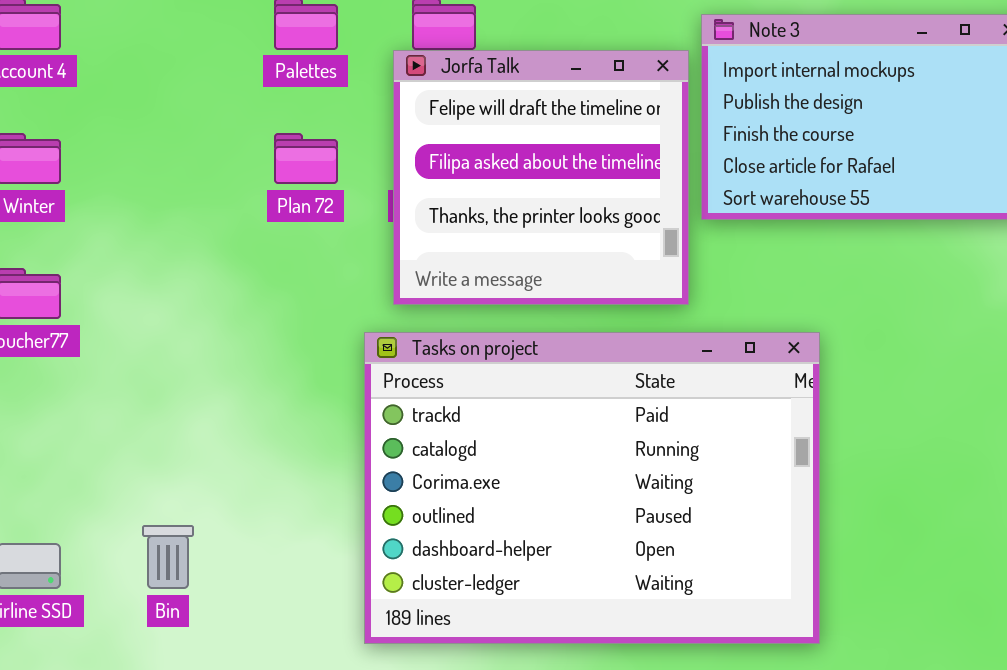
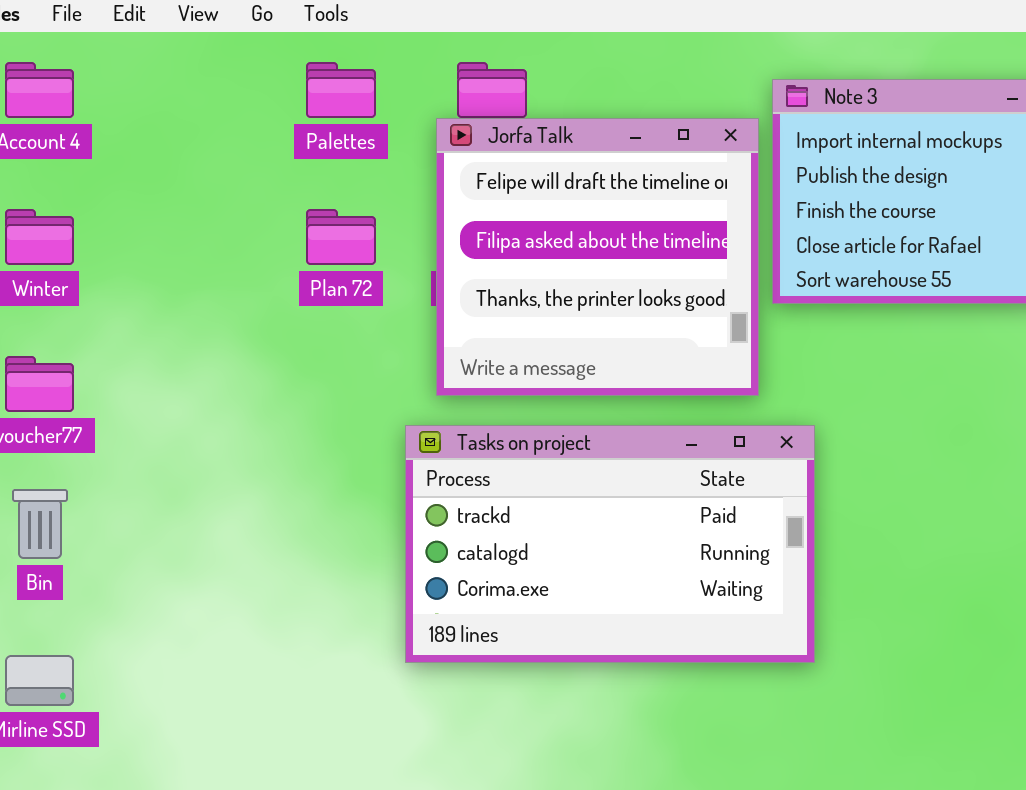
Tasks on project: [364,332,820,644] -> [405,425,815,663], resized
Bin: [142,525,194,589] -> [12,489,68,559], moved

